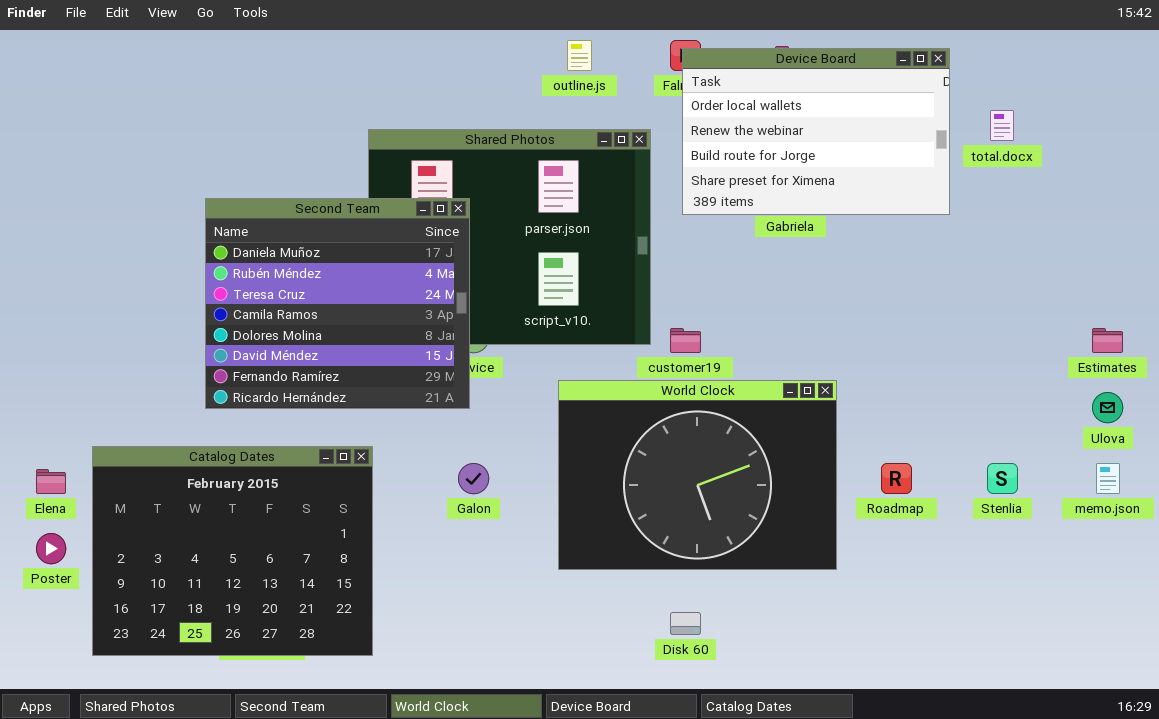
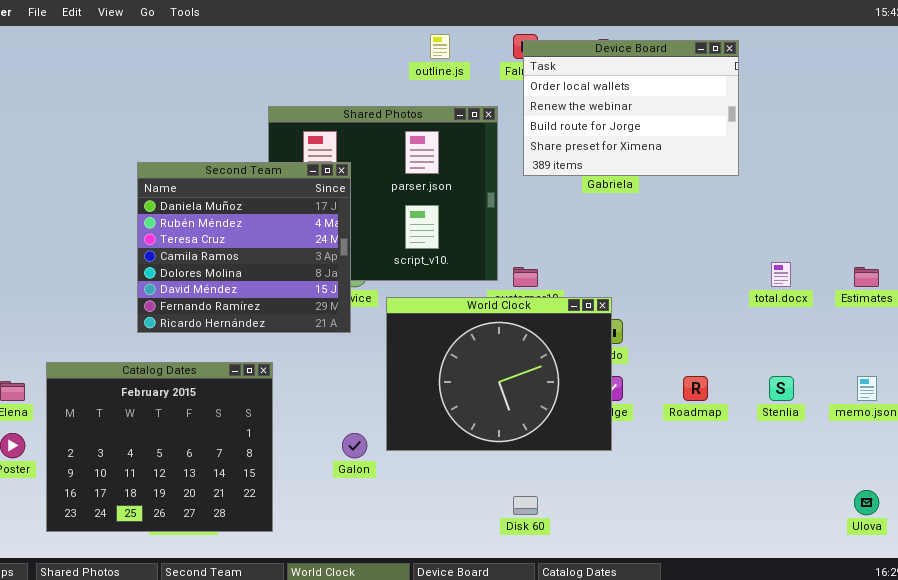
total.docx: [990,110,1014,141] -> [771,262,791,287], moved
World Clock: [558,380,837,570] -> [386,297,612,451], moved
Ulova: [1092,392,1123,423] -> [854,490,879,515], moved
Galon: [458,463,489,494] -> [342,433,367,458], moved

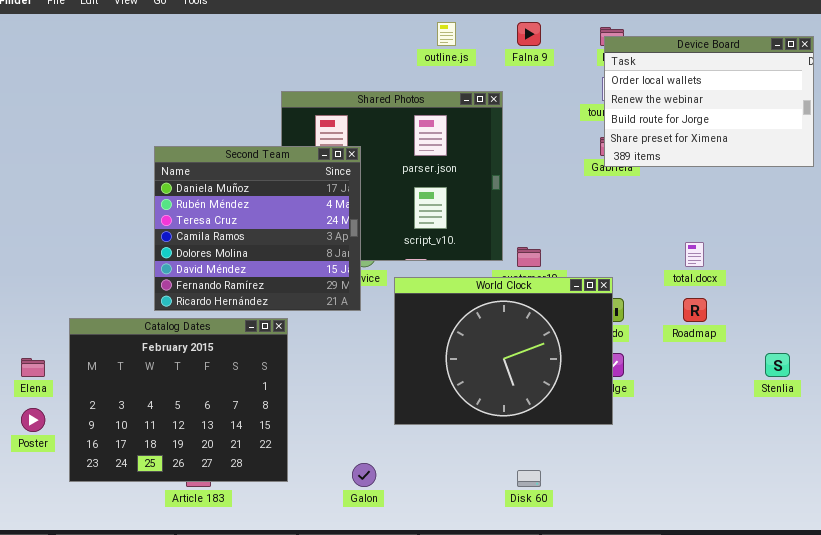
Device Board: [523,40,739,176] -> [604,36,814,167], moved
total.docx: [771,262,791,287] -> [685,242,704,267], moved
Catalog Dates: [46,362,273,532] -> [69,318,288,482], moved
Roadmap: [683,376,708,401] -> [683,298,707,322], moved
Galon: [342,433,367,458] -> [352,463,376,487], moved

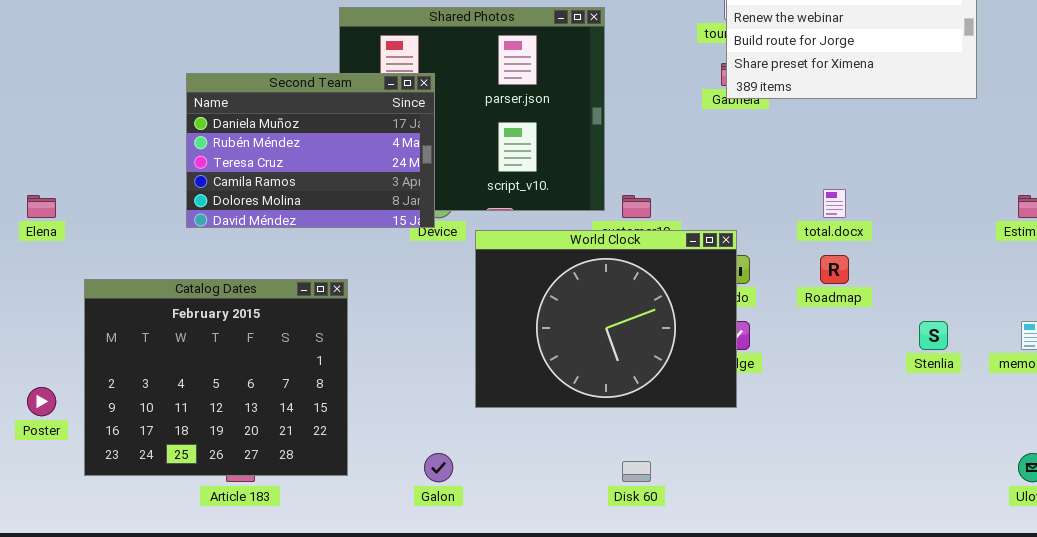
Second Team: [154,146,361,311] -> [186,73,435,228], resized
Elena: [21,358,45,377] -> [27,195,56,218], moved

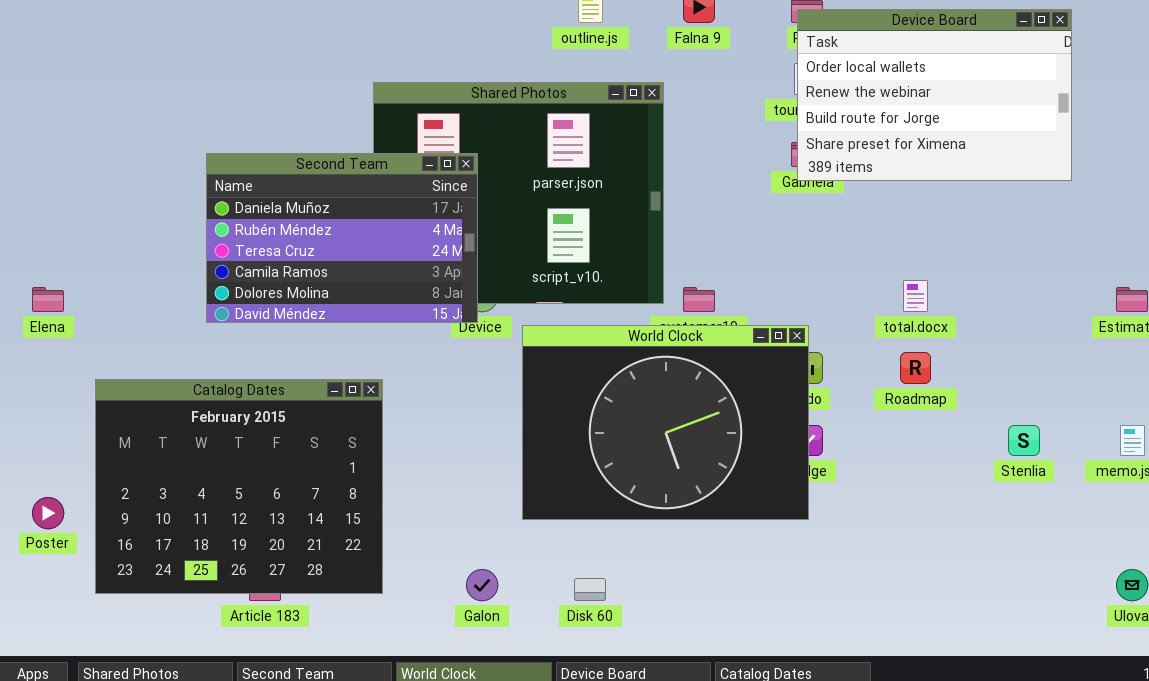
Disk 60: [622,461,651,482] -> [574,578,606,601], moved

